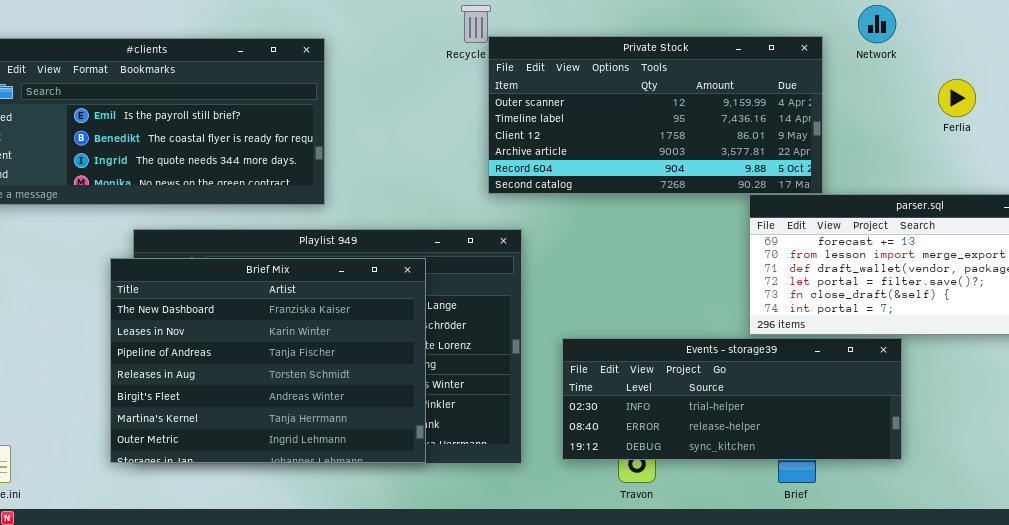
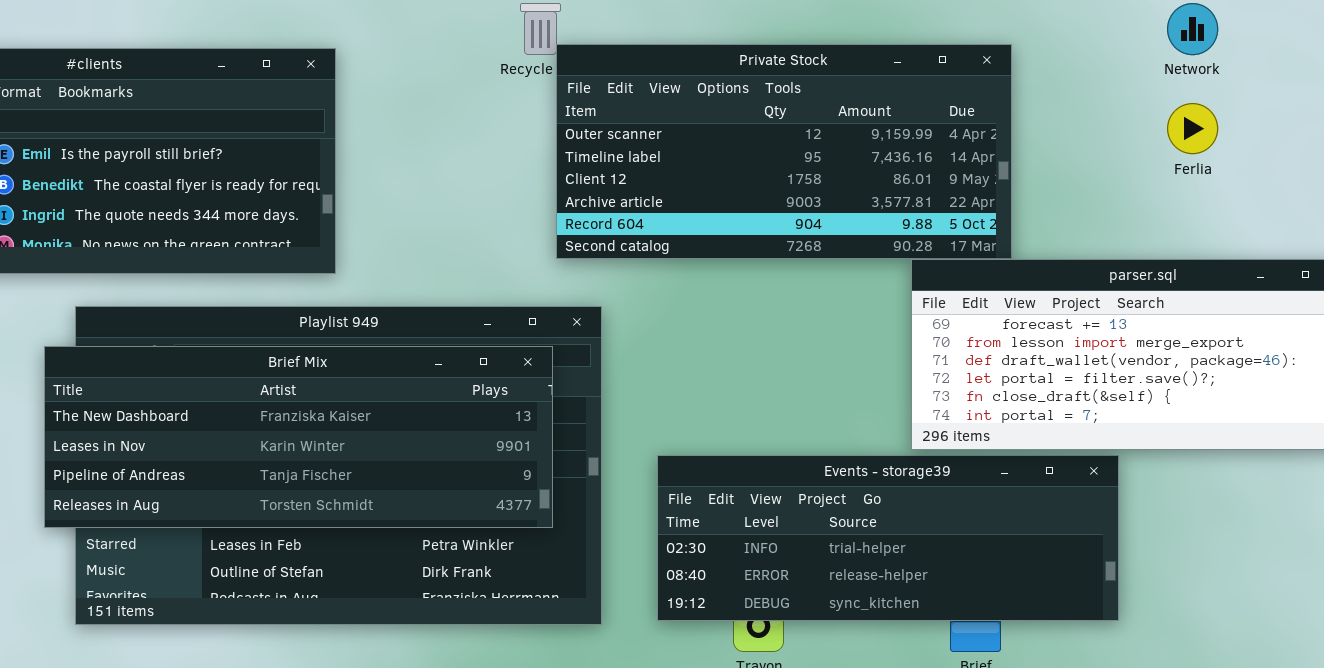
Network: [858,5,896,43] -> [1167,3,1218,55], moved
Brief Mix: [110,258,426,463] -> [44,346,553,528], resized

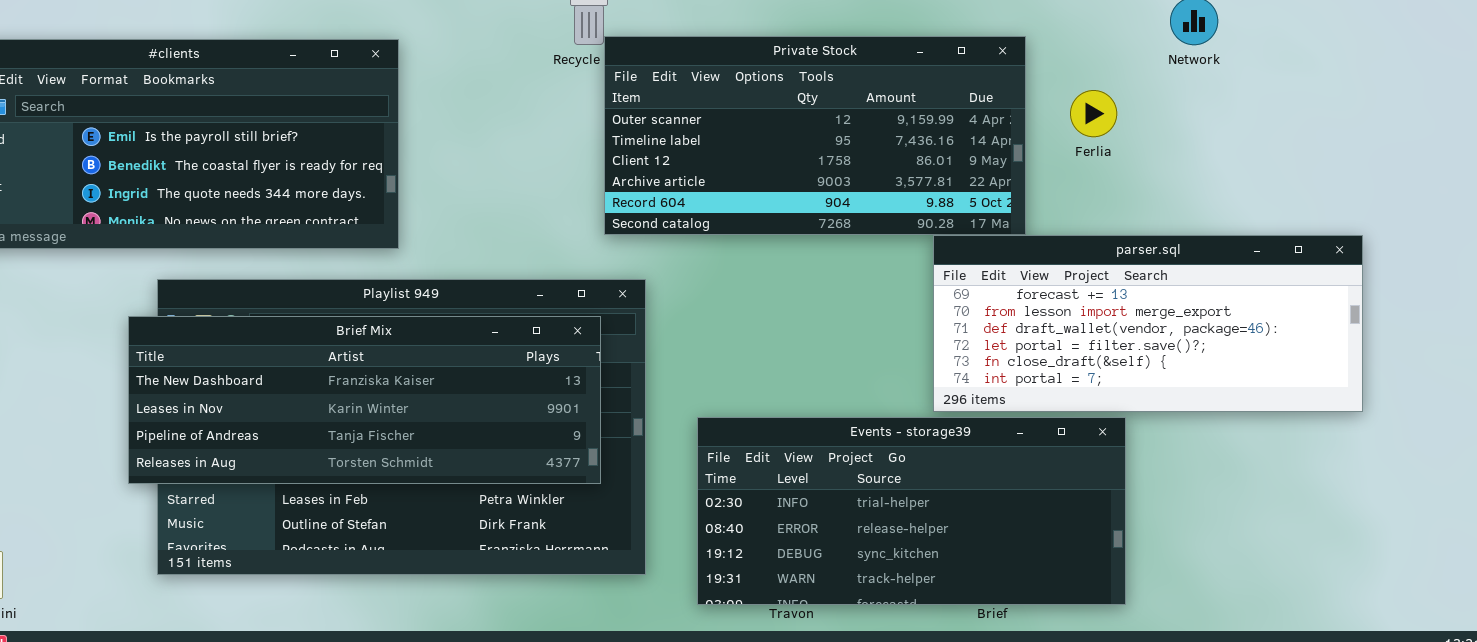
Ferlia: [1167,103,1218,154] -> [1070,90,1117,137], moved
Events - storage39: [657,455,1119,621] -> [697,417,1126,605], resized

